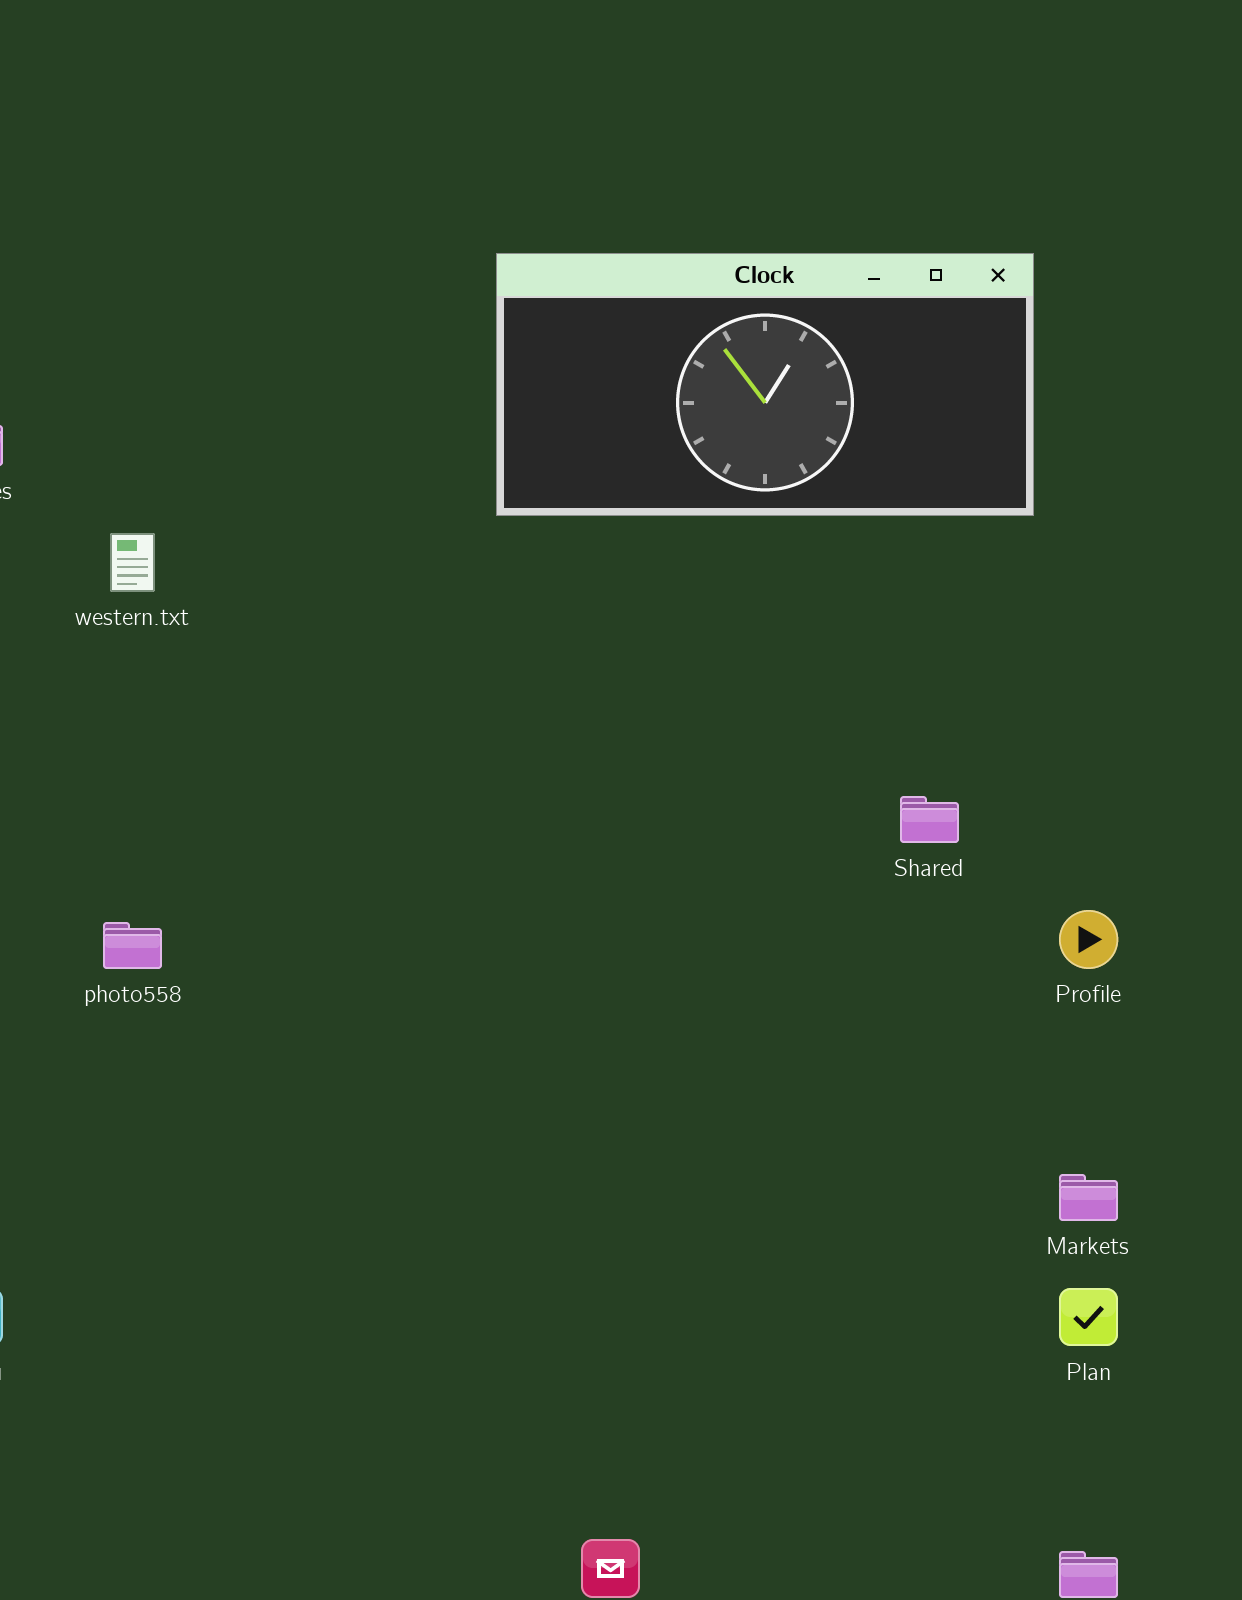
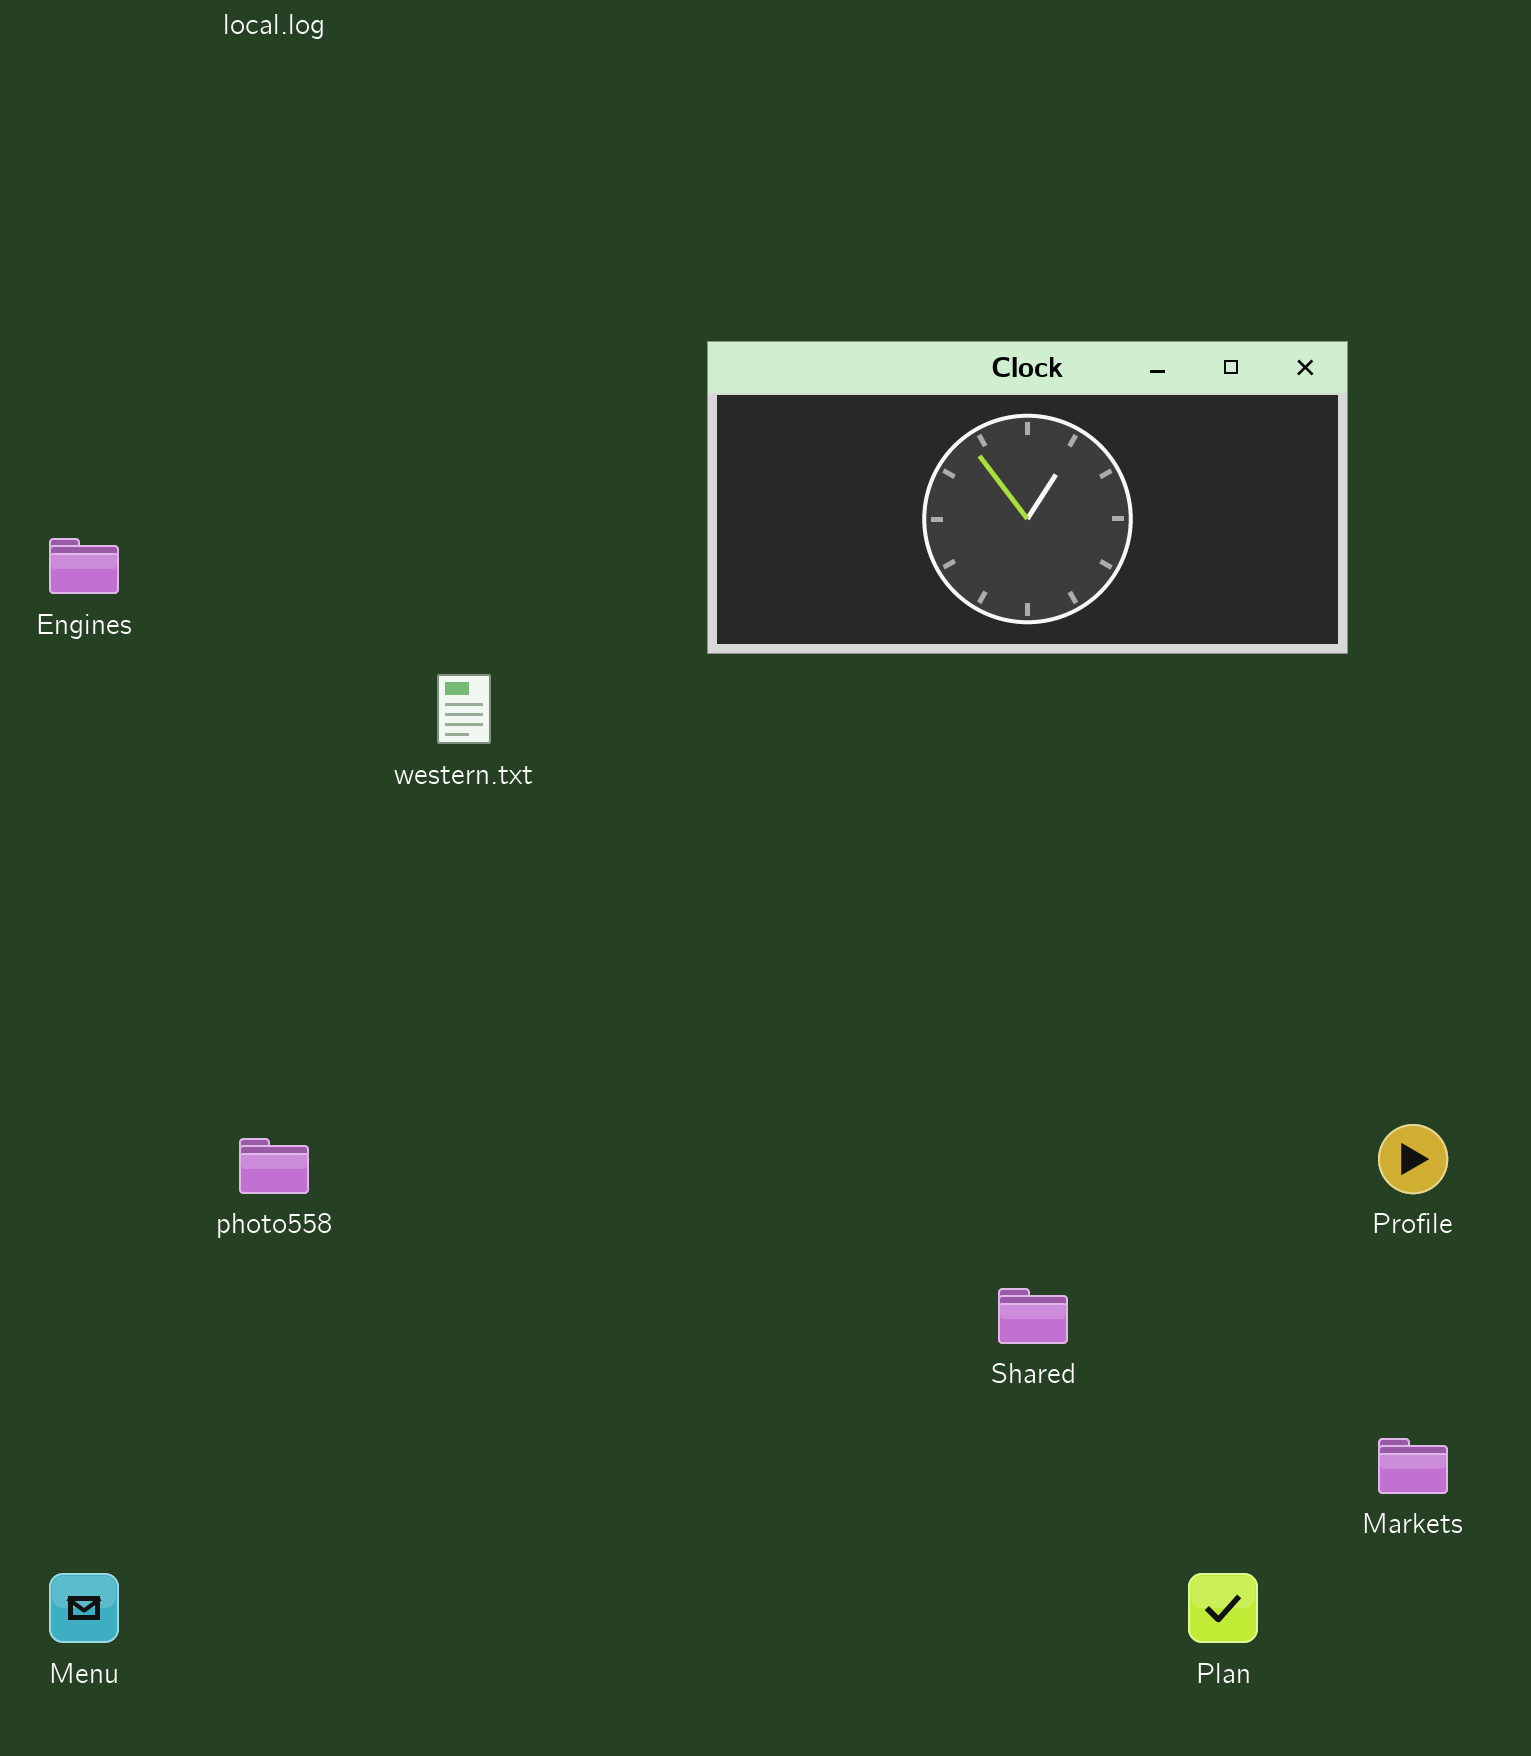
western.txt: [110,533,155,592] -> [437,674,491,744], moved
Shared: [900,796,959,843] -> [998,1288,1068,1344], moved
Plan: [1059,1288,1118,1346] -> [1188,1573,1258,1643], moved

